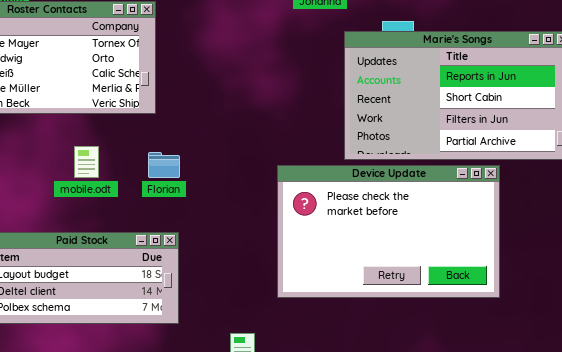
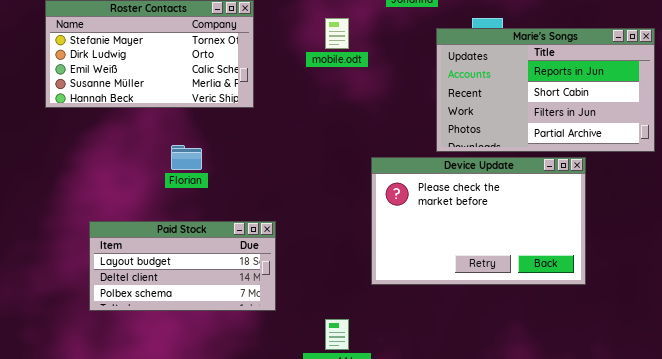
mobile.odt: [74,146,99,178] -> [325,18,349,49], moved
Florian: [148,152,180,178] -> [171,145,202,170], moved

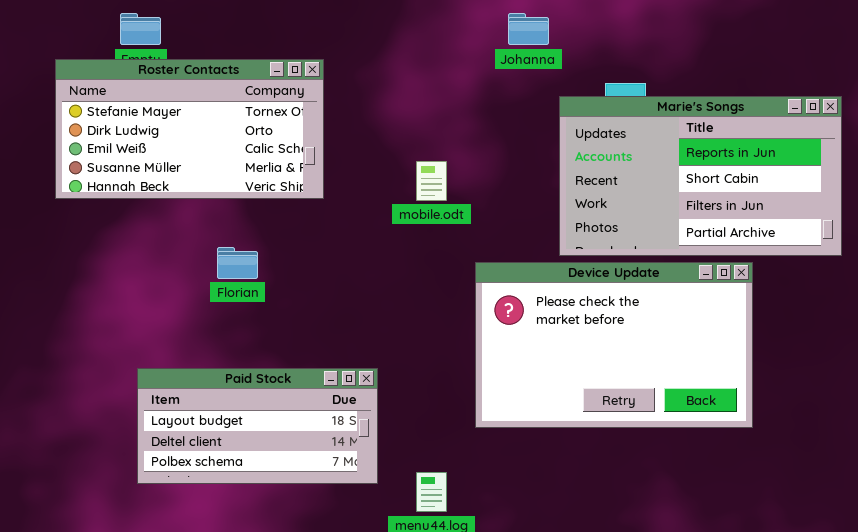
mobile.odt: [325,18,349,49] -> [416,161,447,201], moved
Paid Stock: [89,221,276,311] -> [137,368,378,484], moved

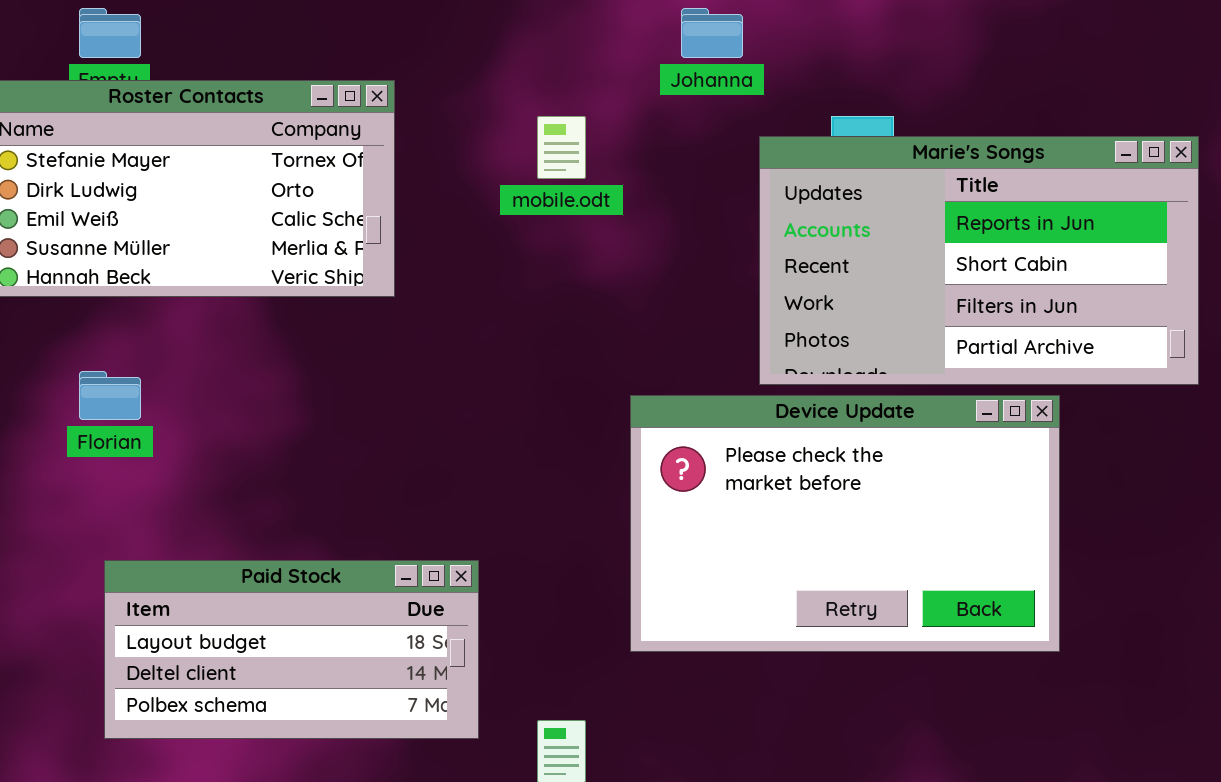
mobile.odt: [416,161,447,201] -> [537,116,586,179], moved
Florian: [217,247,258,279] -> [79,371,141,420], moved

